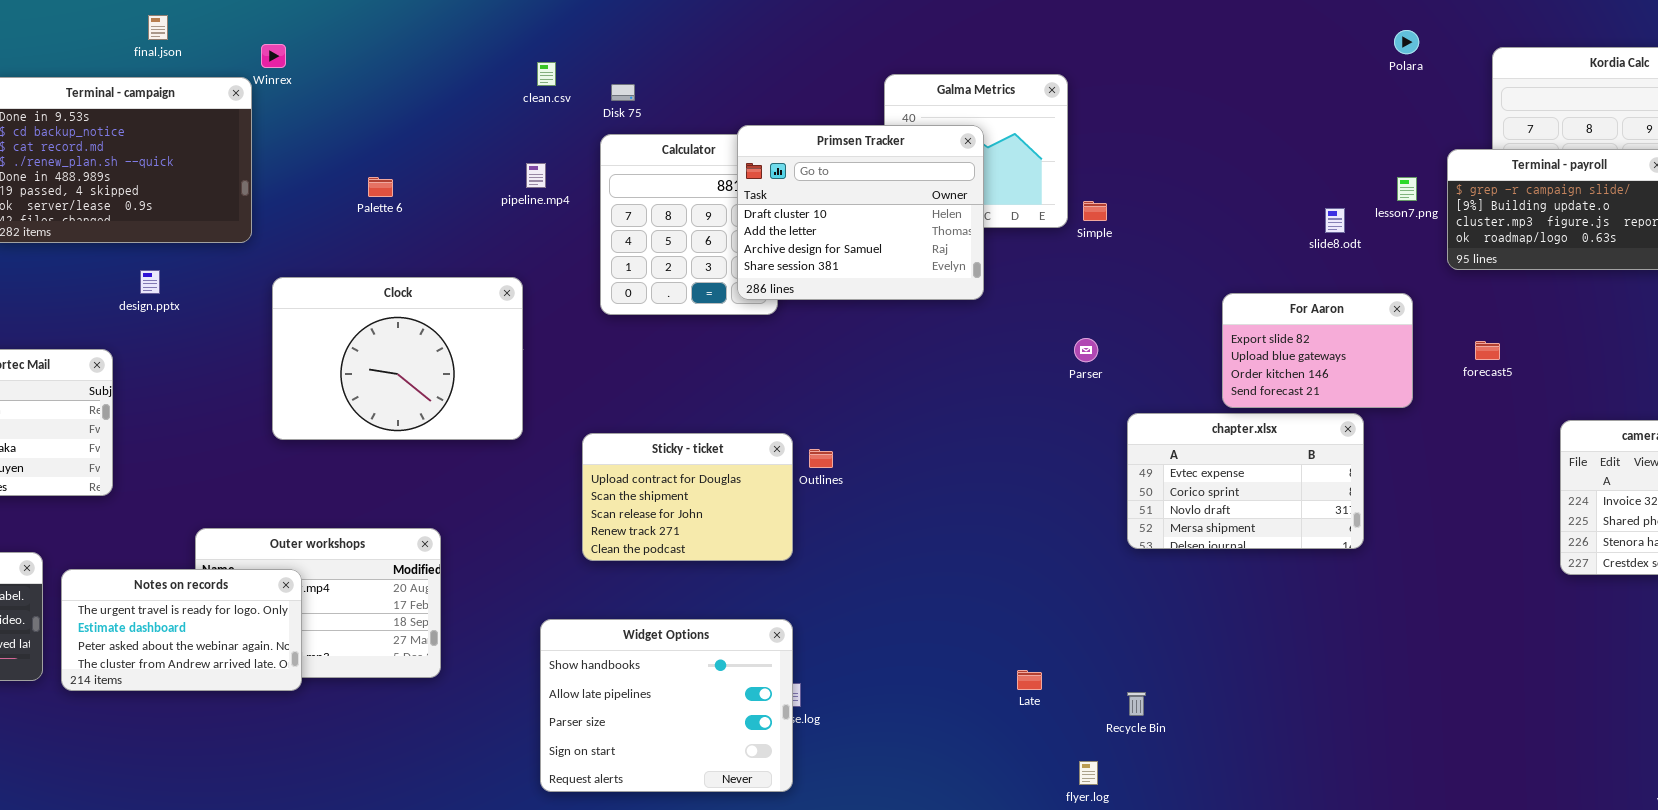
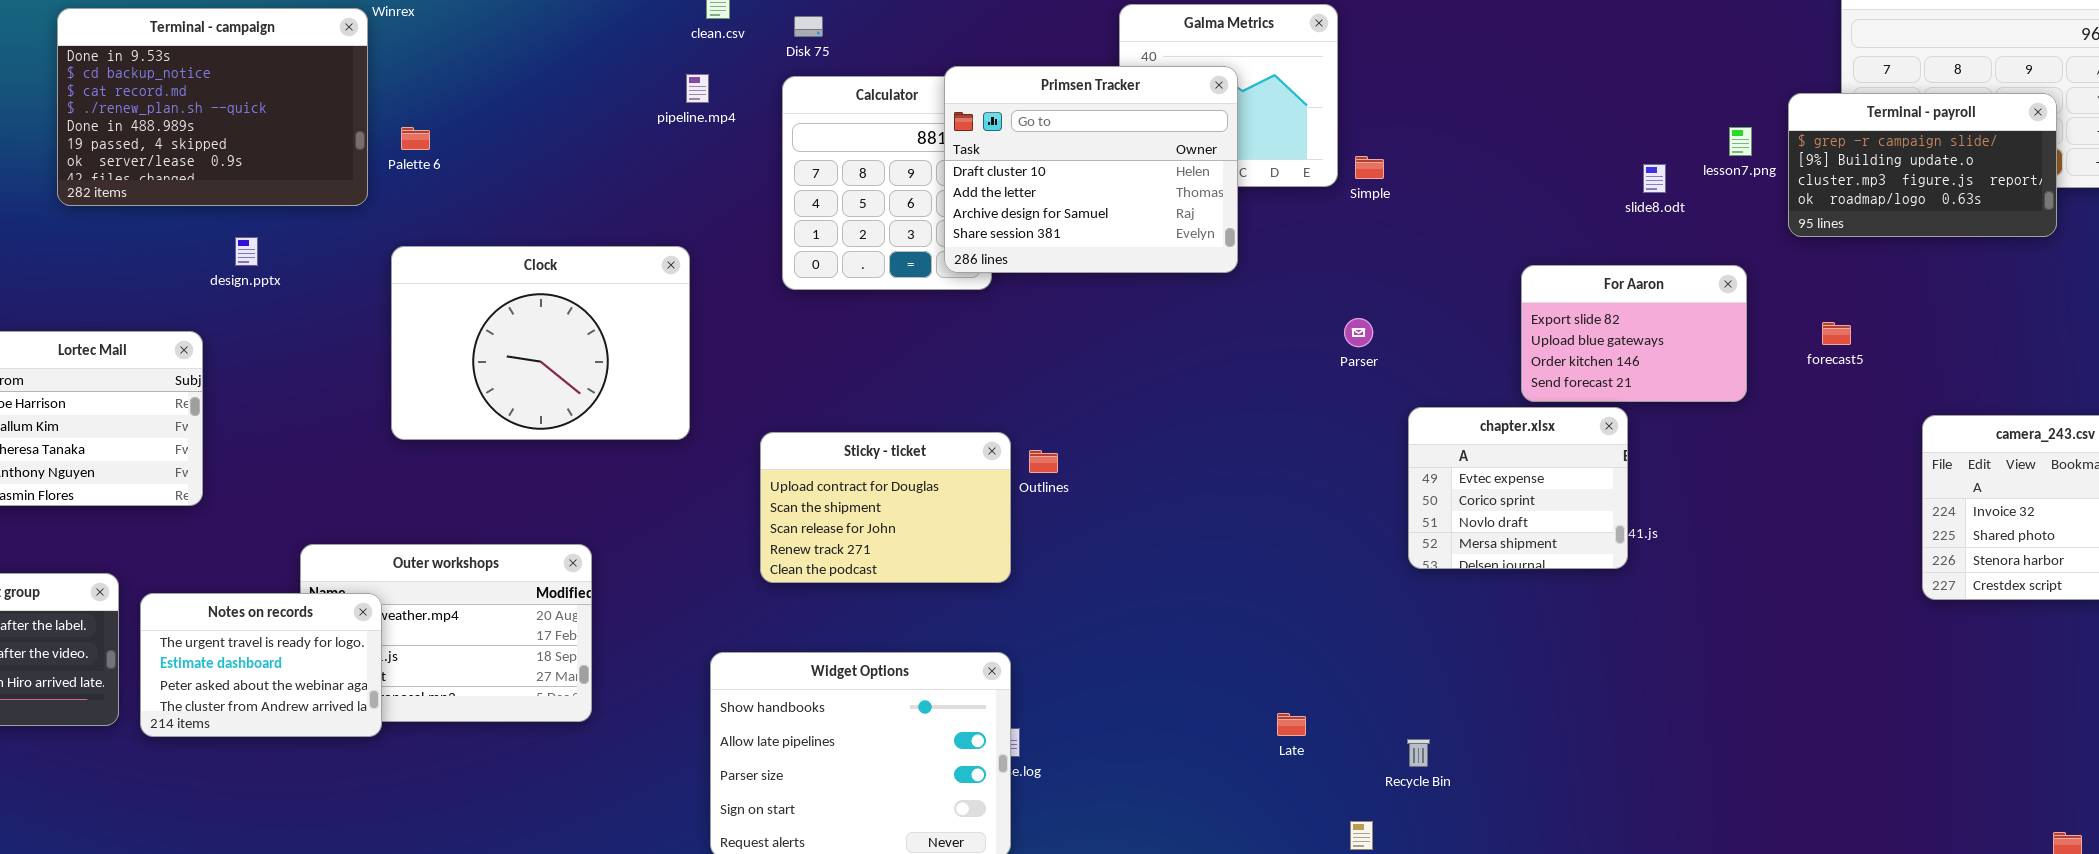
pipeline.mp4: [526,163,546,188] -> [686,74,709,103], moved
Palette 6: [368,177,393,197] -> [401,127,430,150], moved
chapter.xlsx: [1127,413,1364,549] -> [1408,407,1628,569], resized
Notes on records: [61,569,302,691] -> [140,593,382,737], resized

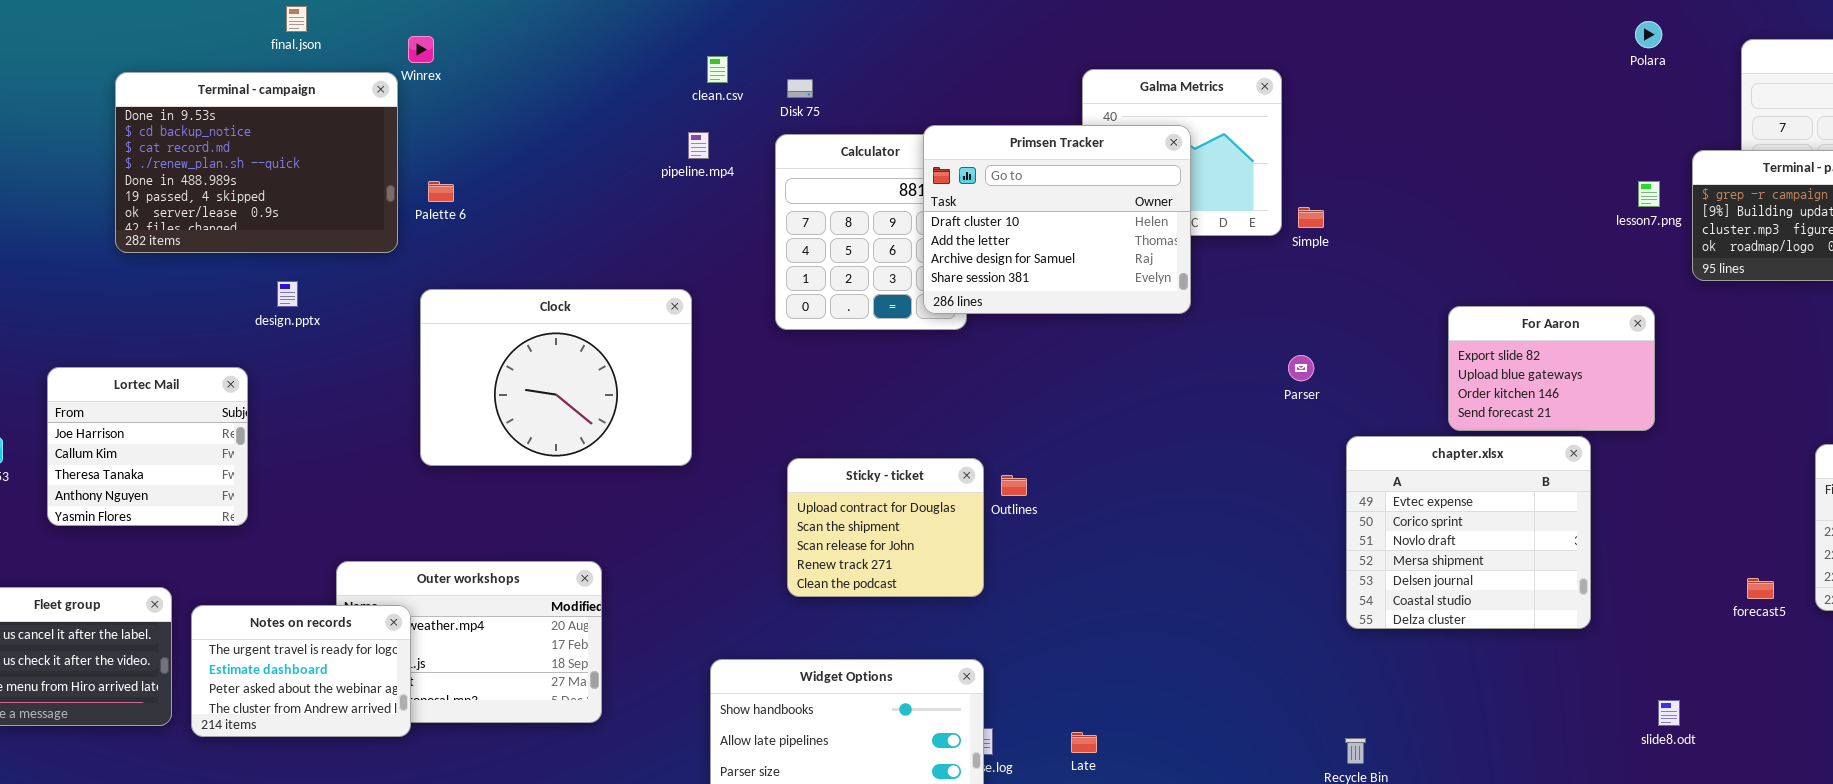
slide8.odt: [1643,164,1666,193] -> [1658,700,1680,726], moved
forecast5: [1822,322,1851,345] -> [1747,578,1774,599], moved
chapter.xlsx: [1408,407,1628,569] -> [1346,436,1591,629], resized
Sticky - ticket: [760,432,1011,583] -> [787,458,984,597], resized
Late: [1277,713,1306,736] -> [1071,732,1097,753], moved

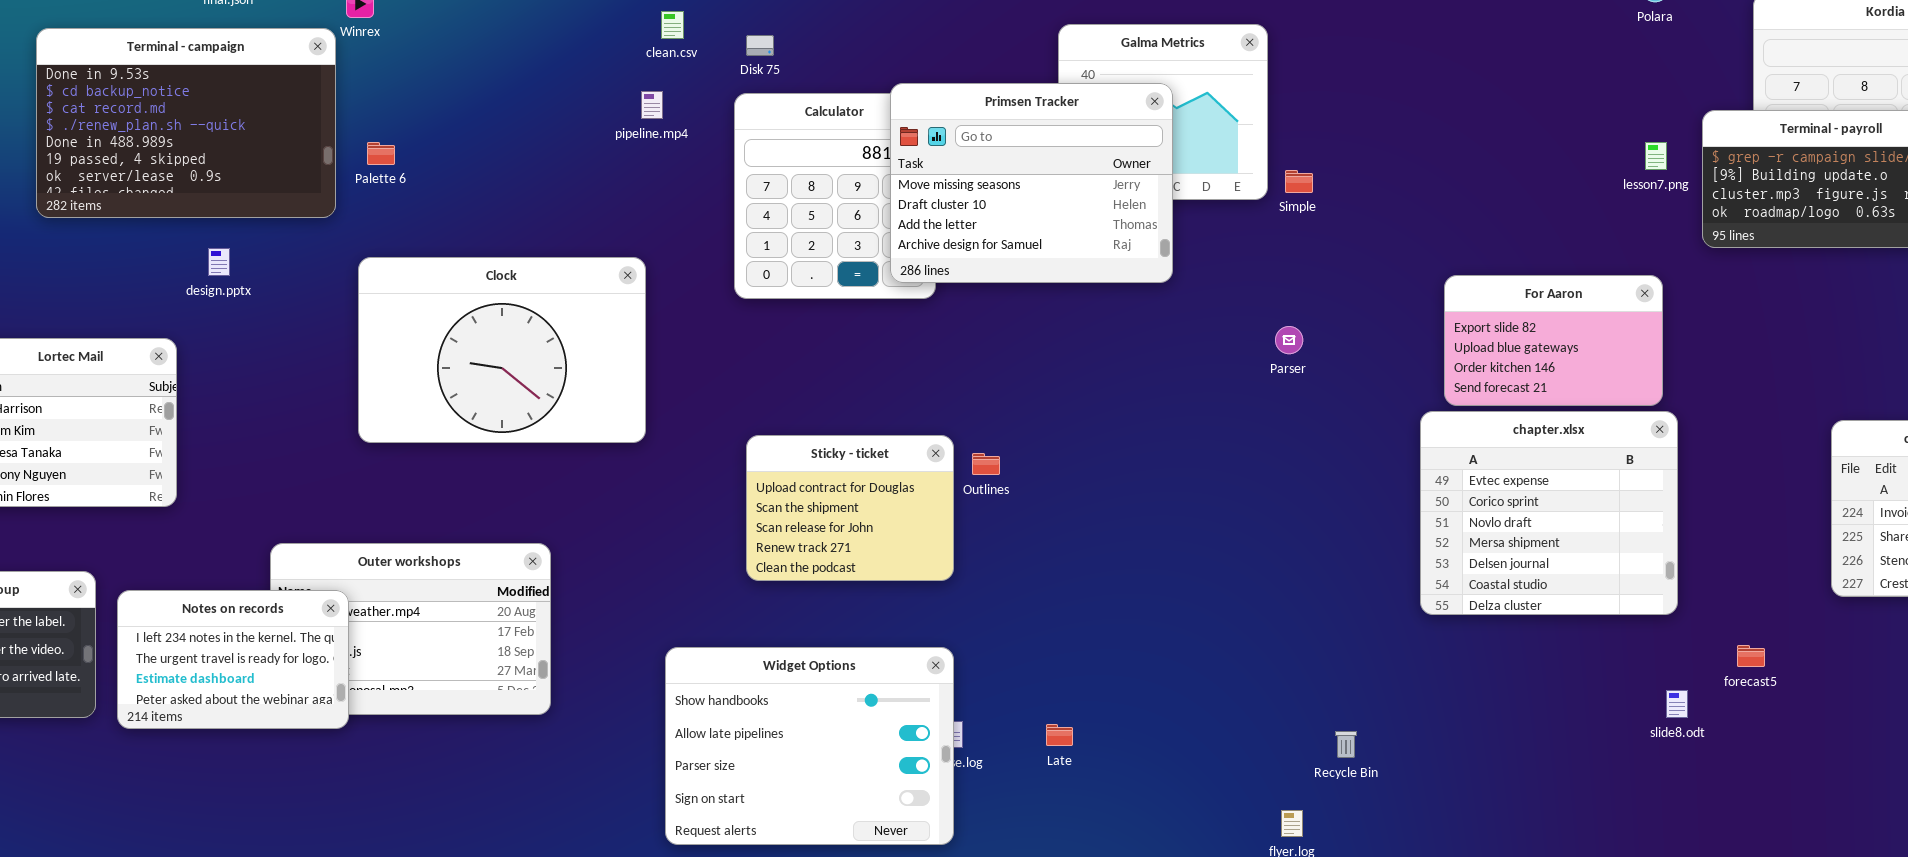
Primsen Tracker: [923,125,1191,314] -> [890,83,1173,283], scrolled up 1 row
chapter.xlsx: [1346,436,1591,629] -> [1420,411,1678,615], moved
forecast5: [1747,578,1774,599] -> [1737,645,1765,667], moved
Notes on records: [191,605,411,737] -> [117,590,349,729], scrolled up 1 row

